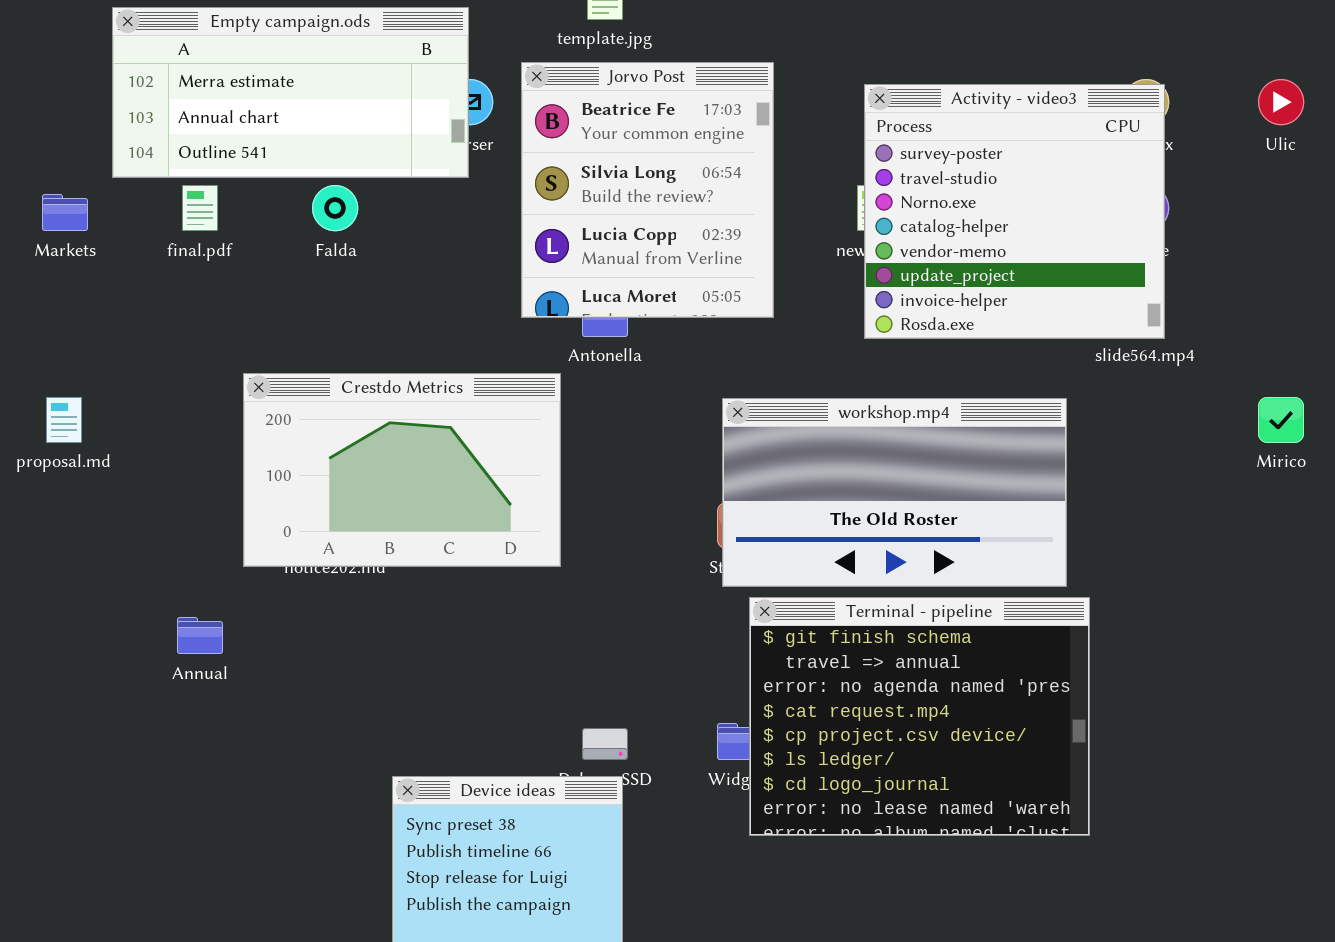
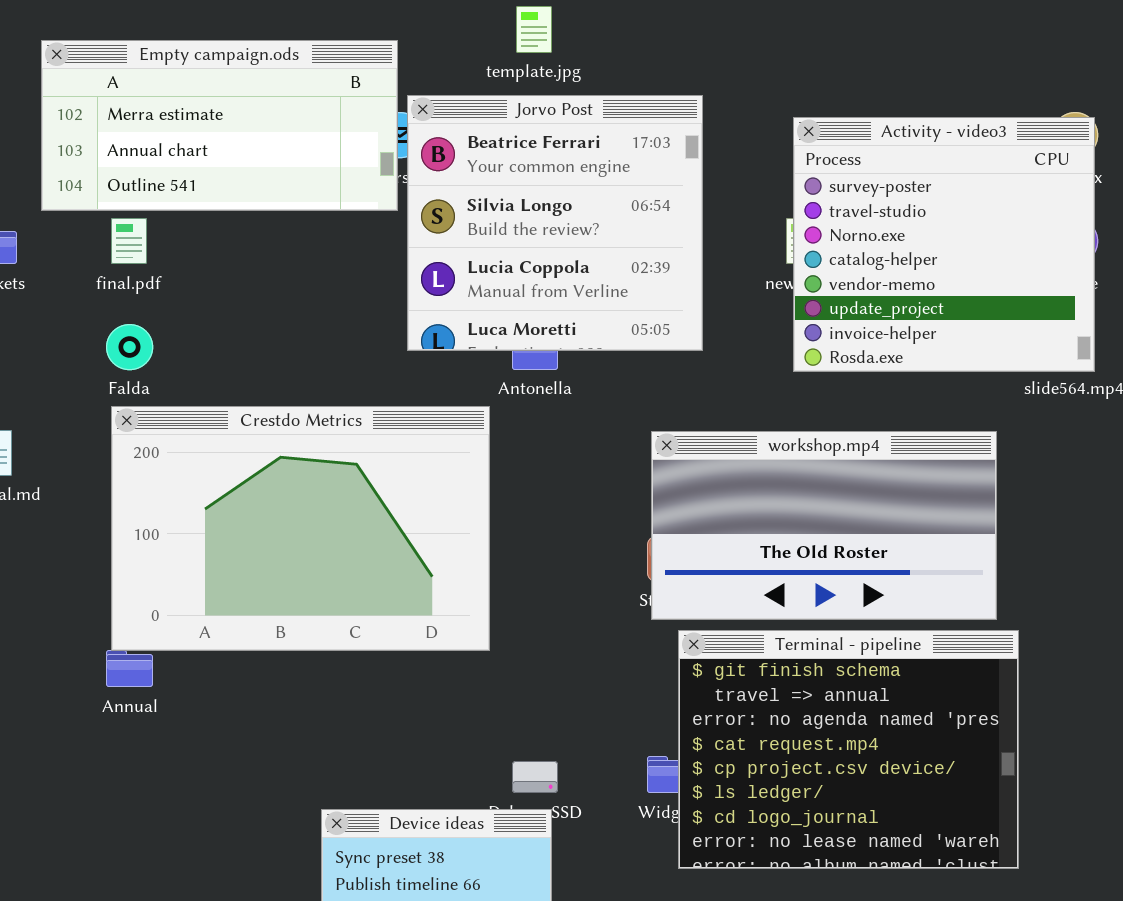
Jorvo Post: [521,62,774,318] -> [407,95,703,351], resized
Falda: [312,185,358,231] -> [106,324,153,370], moved
Crestdo Metrics: [243,373,561,567] -> [111,406,490,651], resized

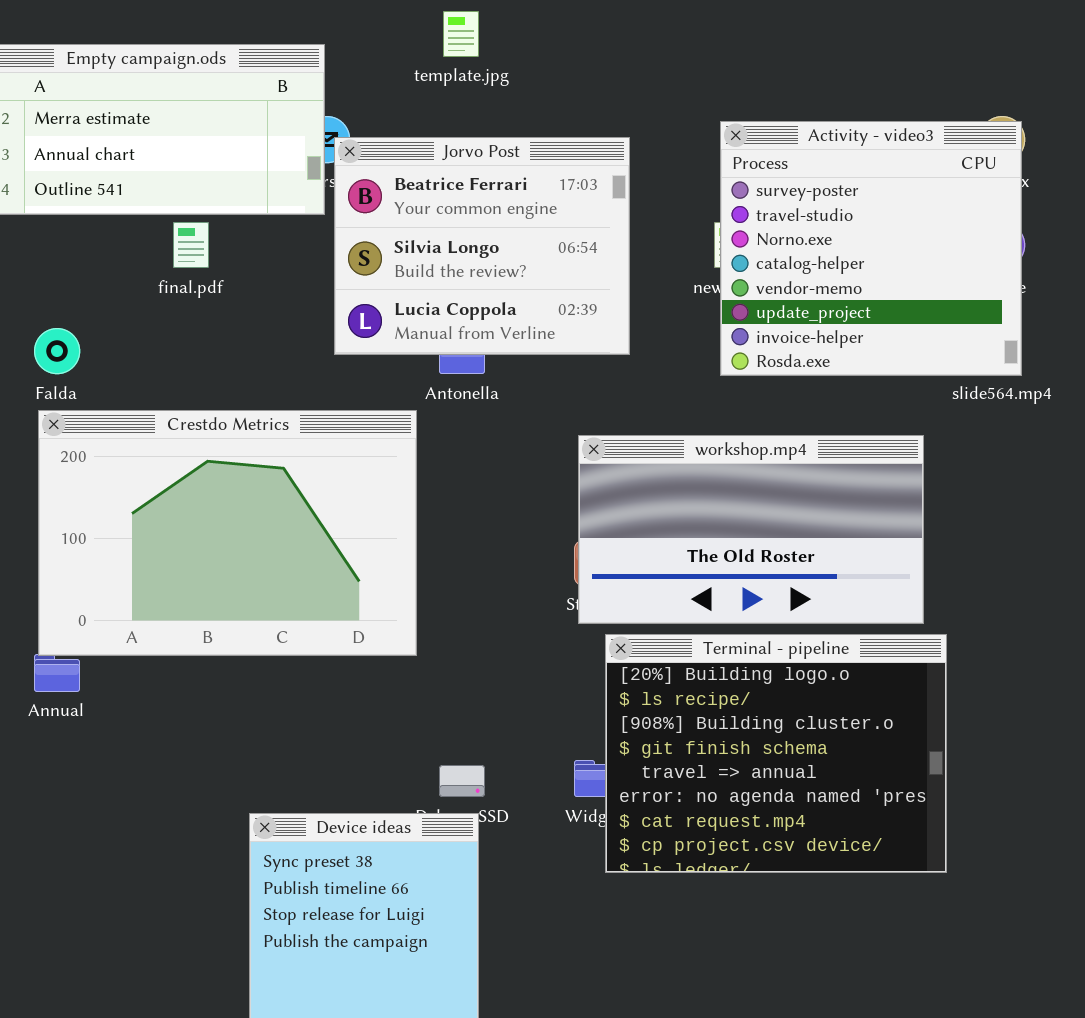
Jorvo Post: [407,95,703,351] -> [334,137,630,355], resized
final.pdf: [111,218,147,264] -> [173,222,209,268], moved
Terminal - pipeline: [678,630,1019,869] -> [605,634,947,873], scrolled up 3 rows

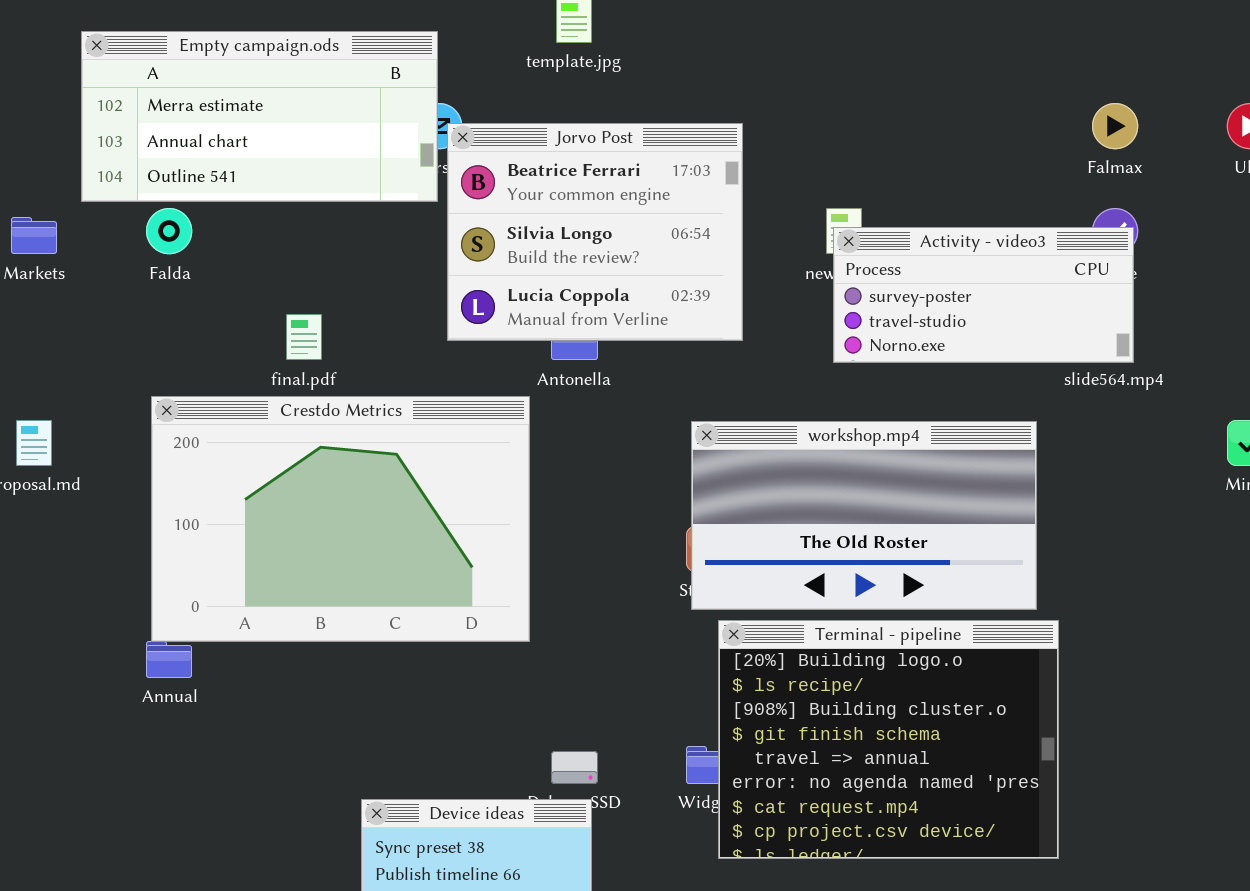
Activity - video3: [720,121,1022,376] -> [833,227,1134,363], resized
final.pdf: [173,222,209,268] -> [286,314,322,360], moved
Falda: [34,328,80,374] -> [146,208,192,254], moved

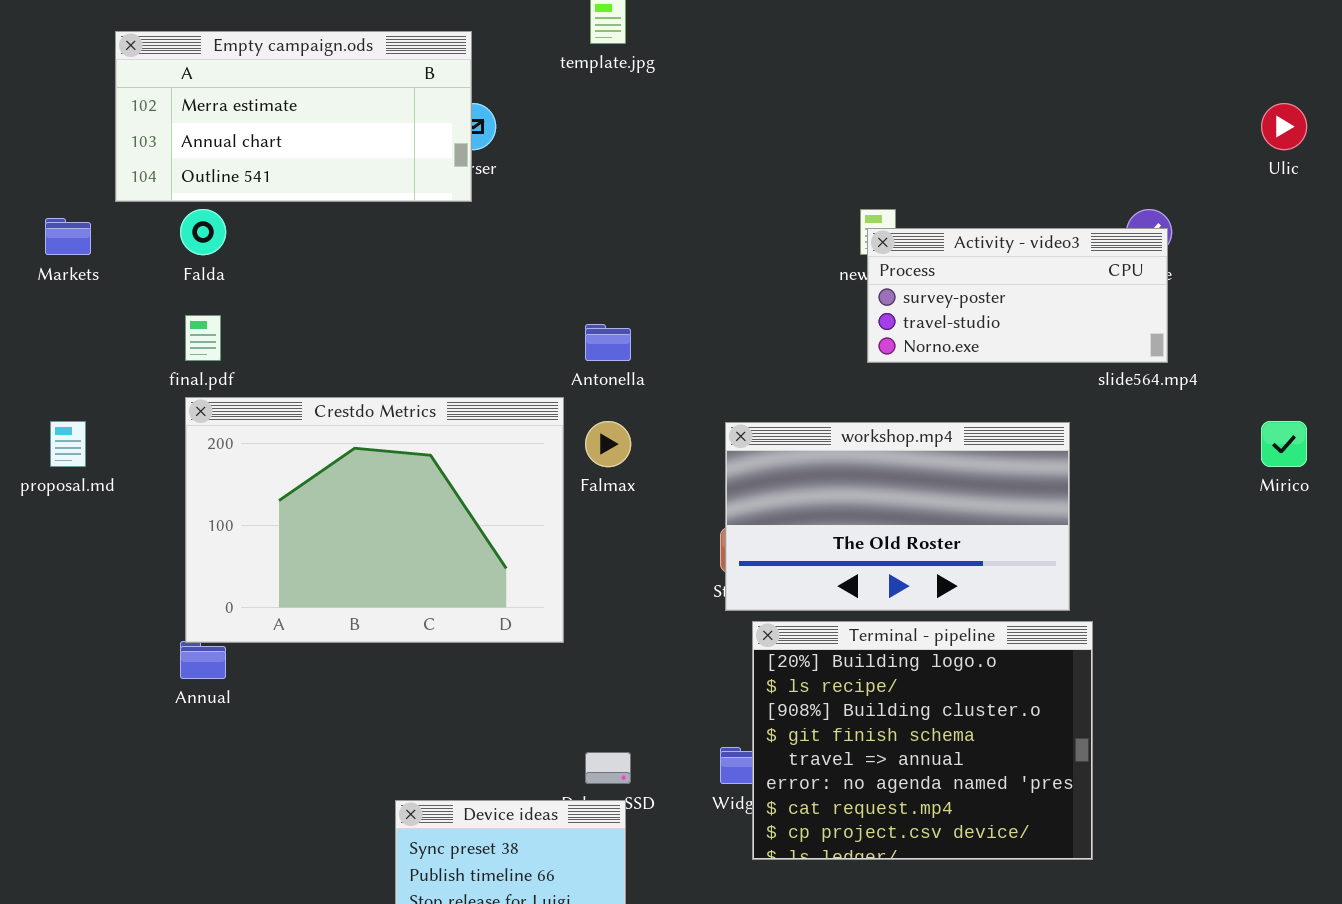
Falmax: [1092,103,1138,149] -> [585,421,631,467], moved
Jorvo Post: [447,123,743,341] -> none, closed
final.pdf: [286,314,322,360] -> [185,315,221,361], moved

